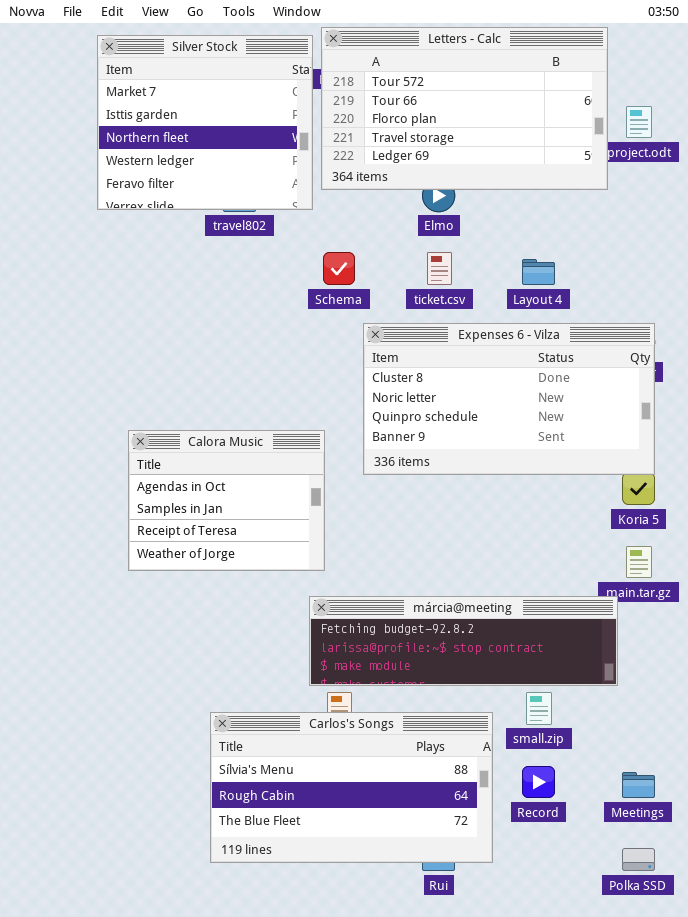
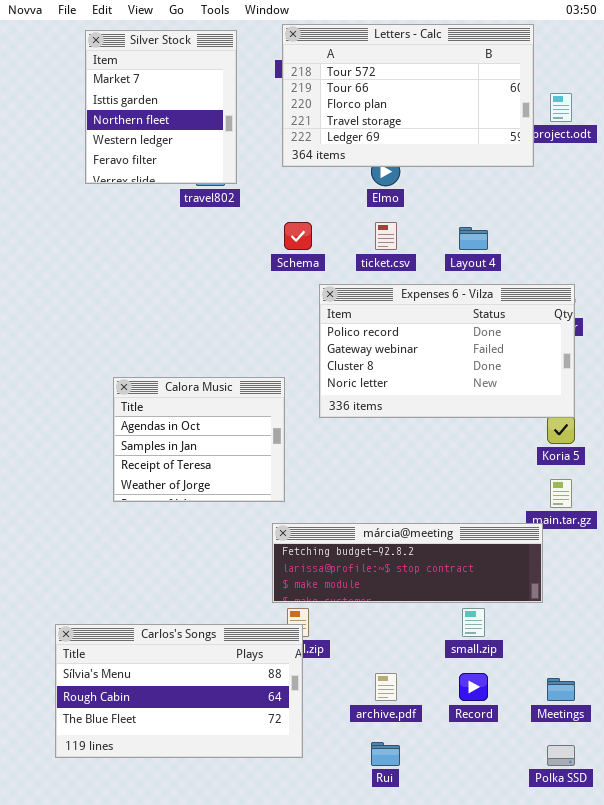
Silver Stock: [97,35,313,210] -> [85,30,237,184], resized
Expenses 6 - Vilza: [363,323,655,475] -> [319,284,575,418], scrolled up 2 rows
Carlos's Songs: [210,712,493,863] -> [55,624,303,758], moved

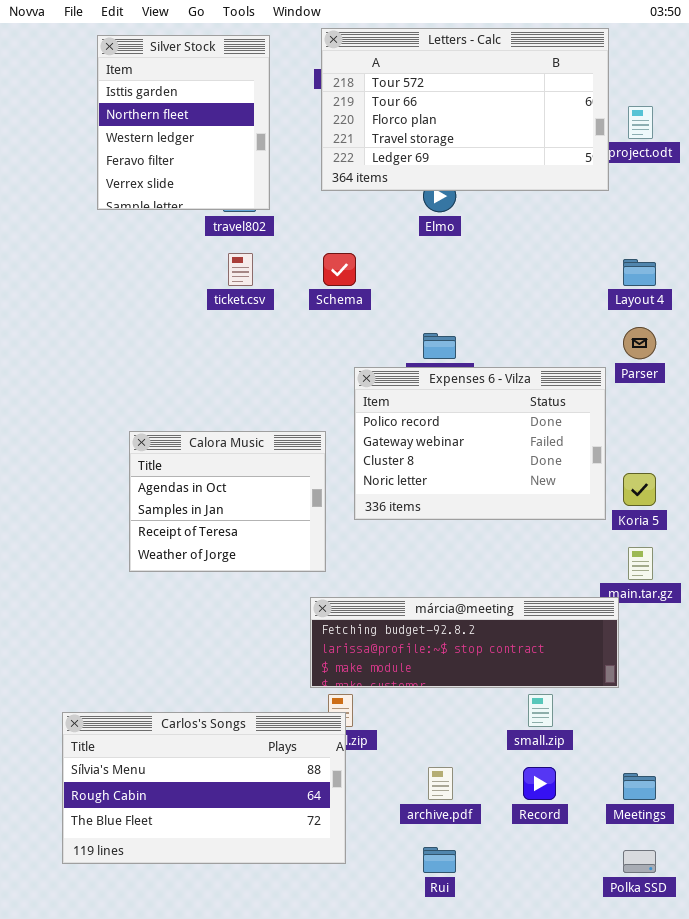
Silver Stock: [85,30,237,184] -> [97,35,270,210], scrolled down 1 row
ticket.csv: [375,222,397,250] -> [228,253,253,286], moved
Layout 4: [459,227,488,250] -> [623,259,656,286], moved
Expenses 6 - Vilza: [319,284,575,418] -> [354,367,606,520], moved, resized

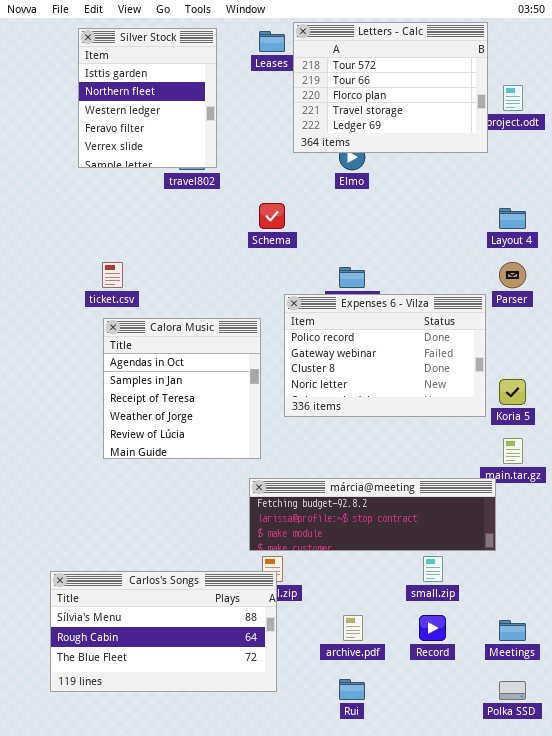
Letters - Calc: [321,28,609,191] -> [293,22,488,153], resized
ticket.csv: [228,253,253,286] -> [102,262,123,288], moved
Calora Music: [129,431,326,572] -> [103,318,261,459], resized

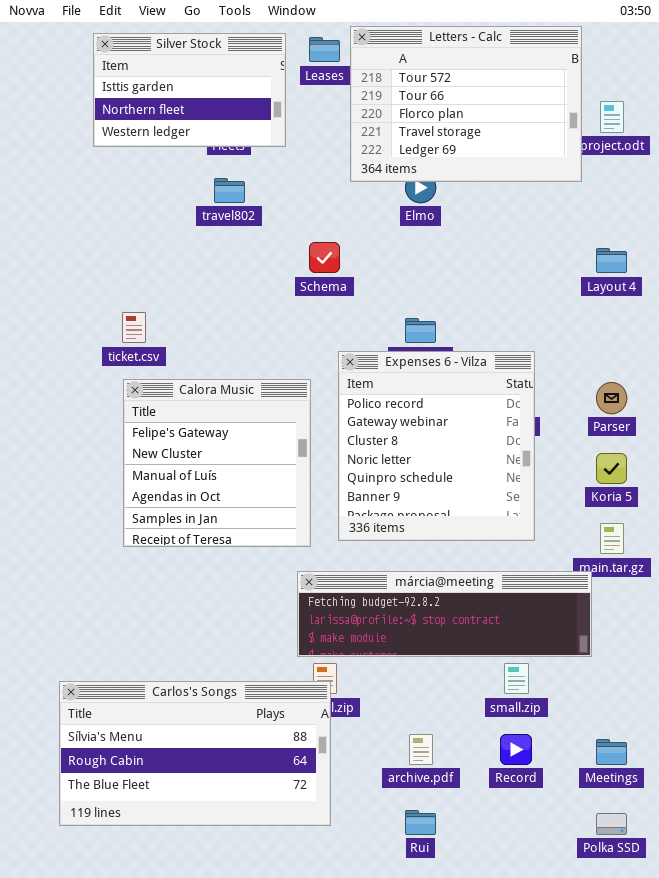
Silver Stock: [78,28,217,168] -> [93,33,286,147], resized
Parser: [499,262,526,288] -> [596,382,627,414], moved
Expenses 6 - Vilza: [284,294,486,417] -> [338,351,535,541], resized
Calora Music: [103,318,261,459] -> [123,379,311,547], scrolled up 3 rows

